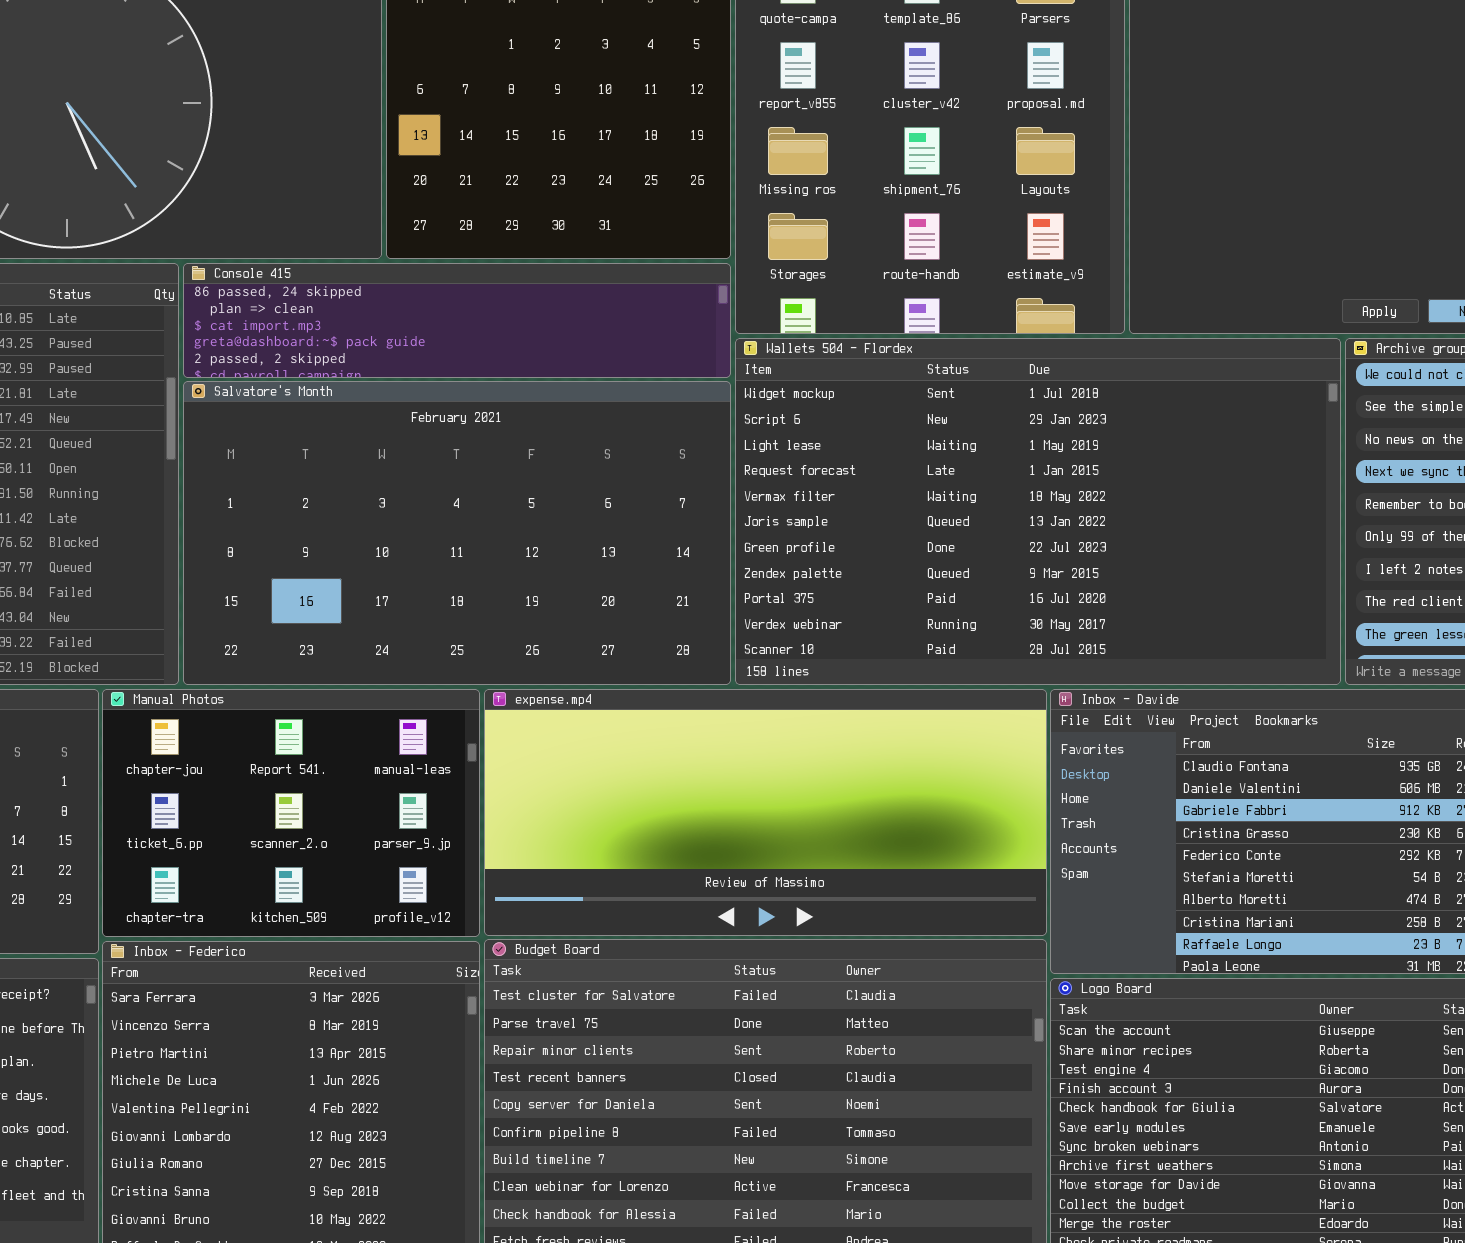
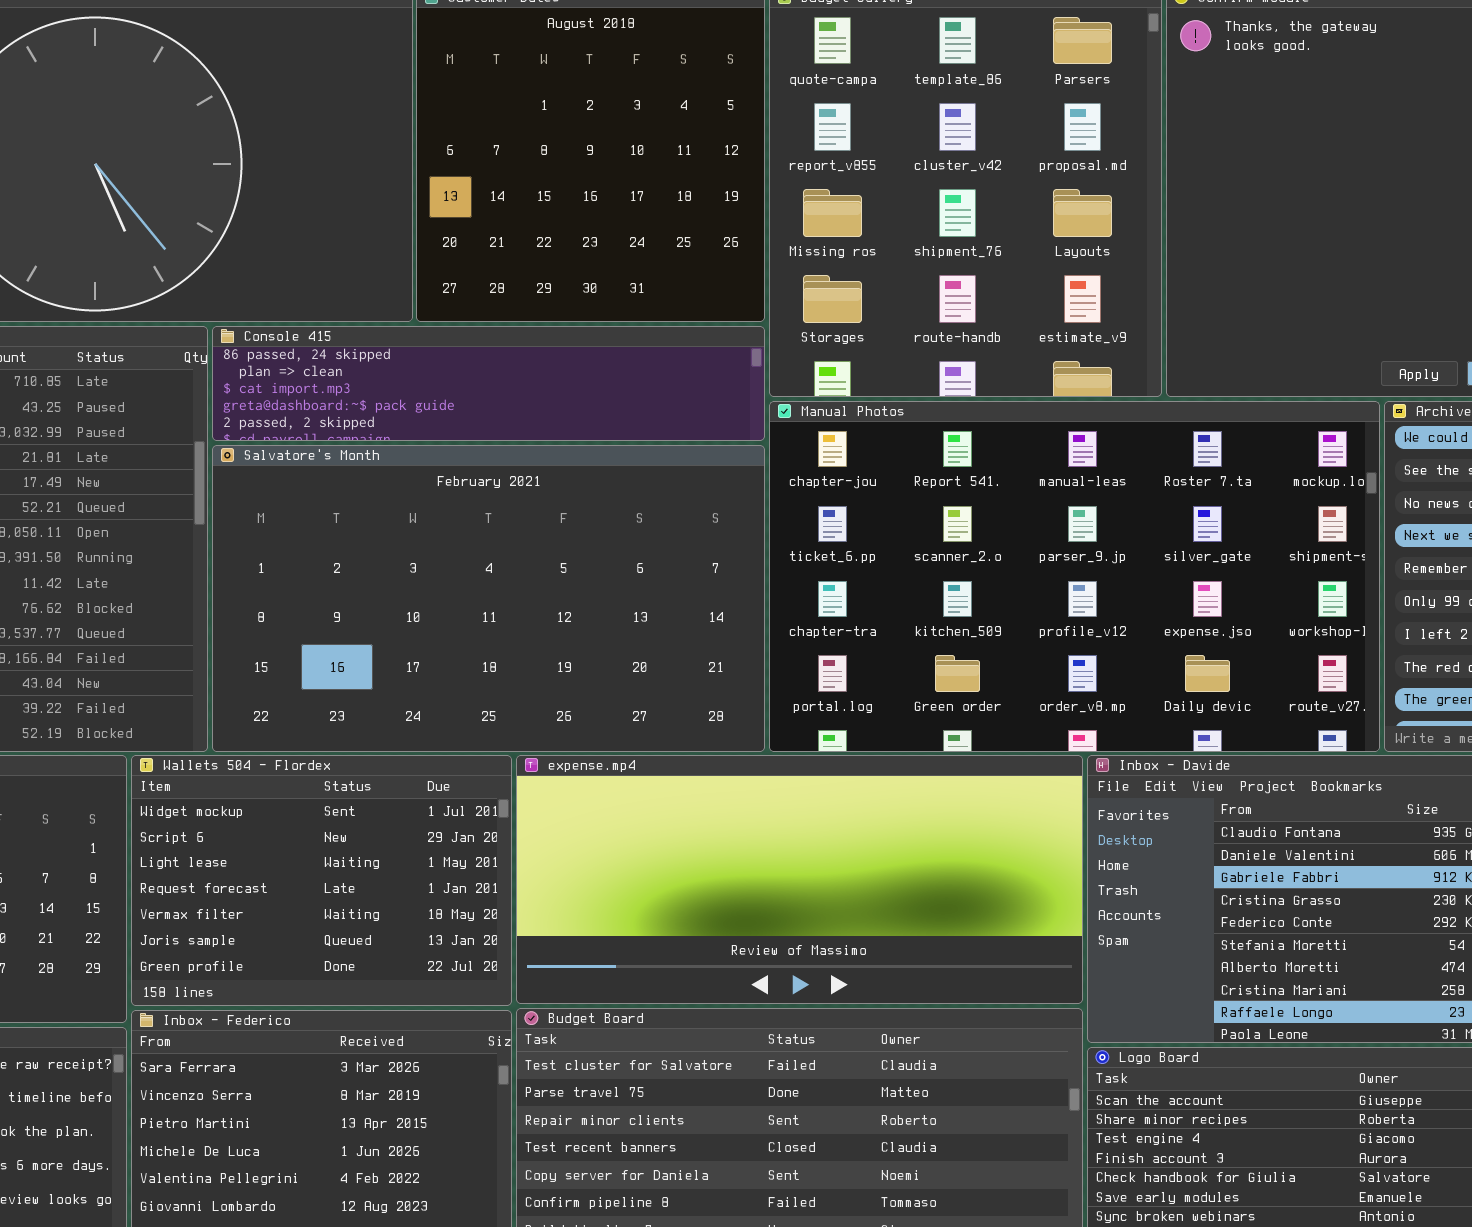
Wallets 504 - Flordex: [735,338,1341,685] -> [131,755,512,1006], moved, resized
Manual Photos: [102,689,480,937] -> [769,401,1380,752], moved, resized

